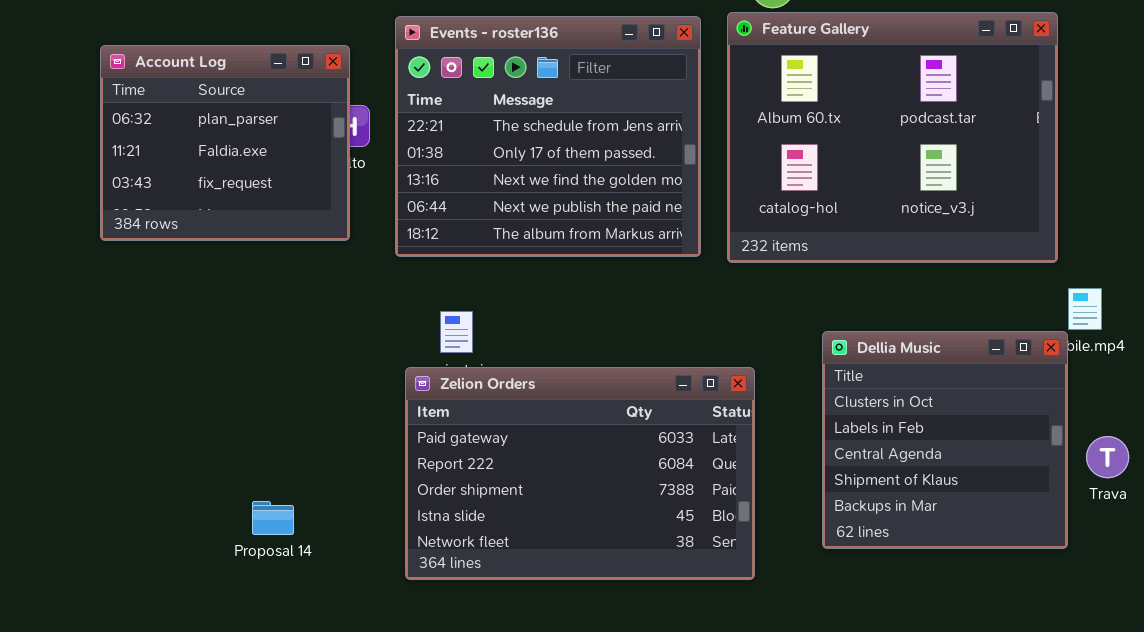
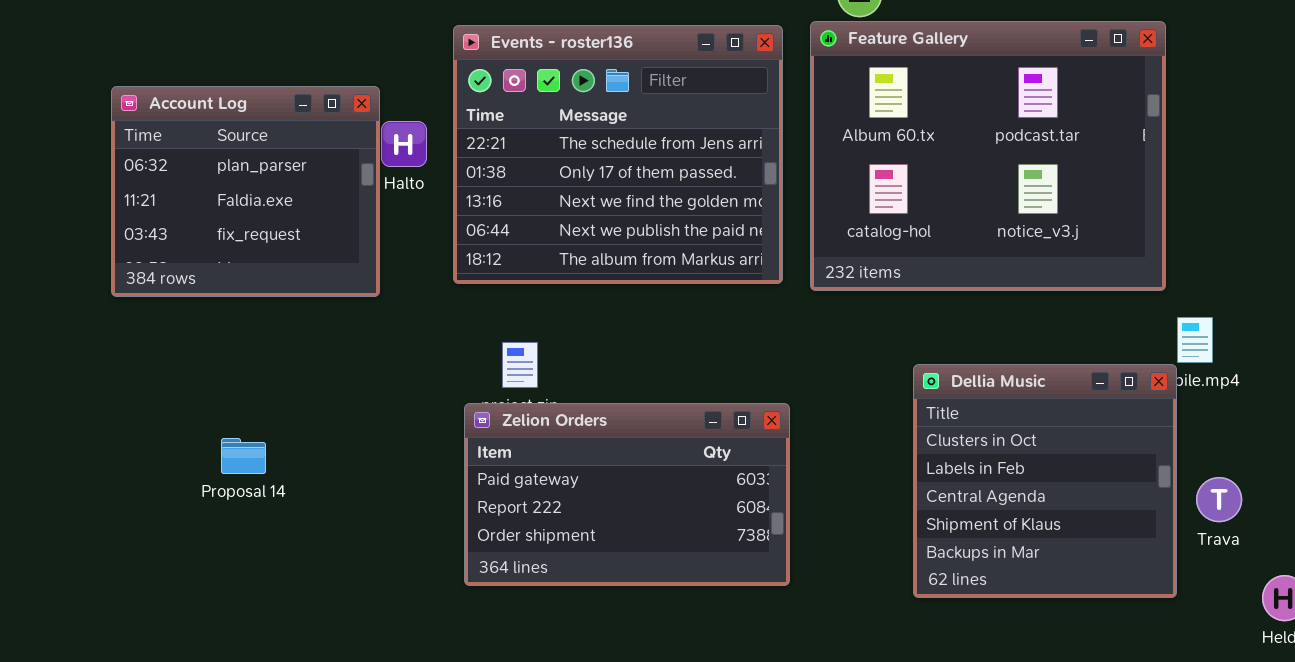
Account Log: [100,45,350,241] -> [111,86,380,297], moved
Zelion Orders: [405,367,755,580] -> [464,403,790,586], resized
Proposal 14: [252,501,294,535] -> [221,438,266,474], moved

